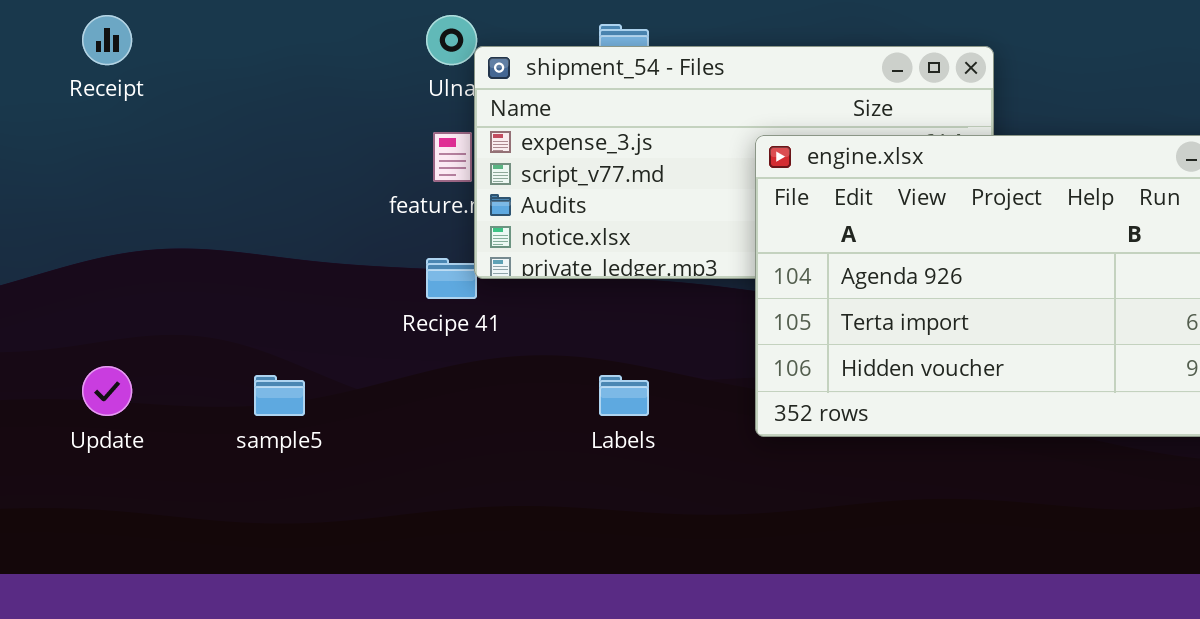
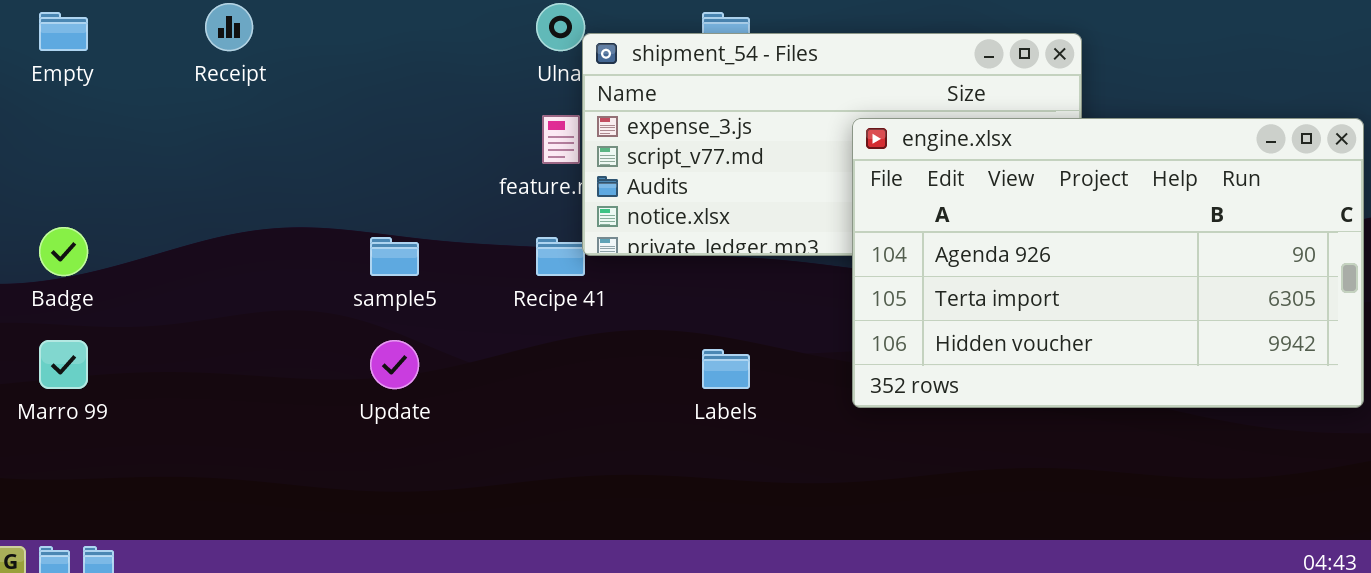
Update: [82,366,132,416] -> [370,340,419,389], moved
sample5: [254,375,305,416] -> [370,237,419,276], moved

